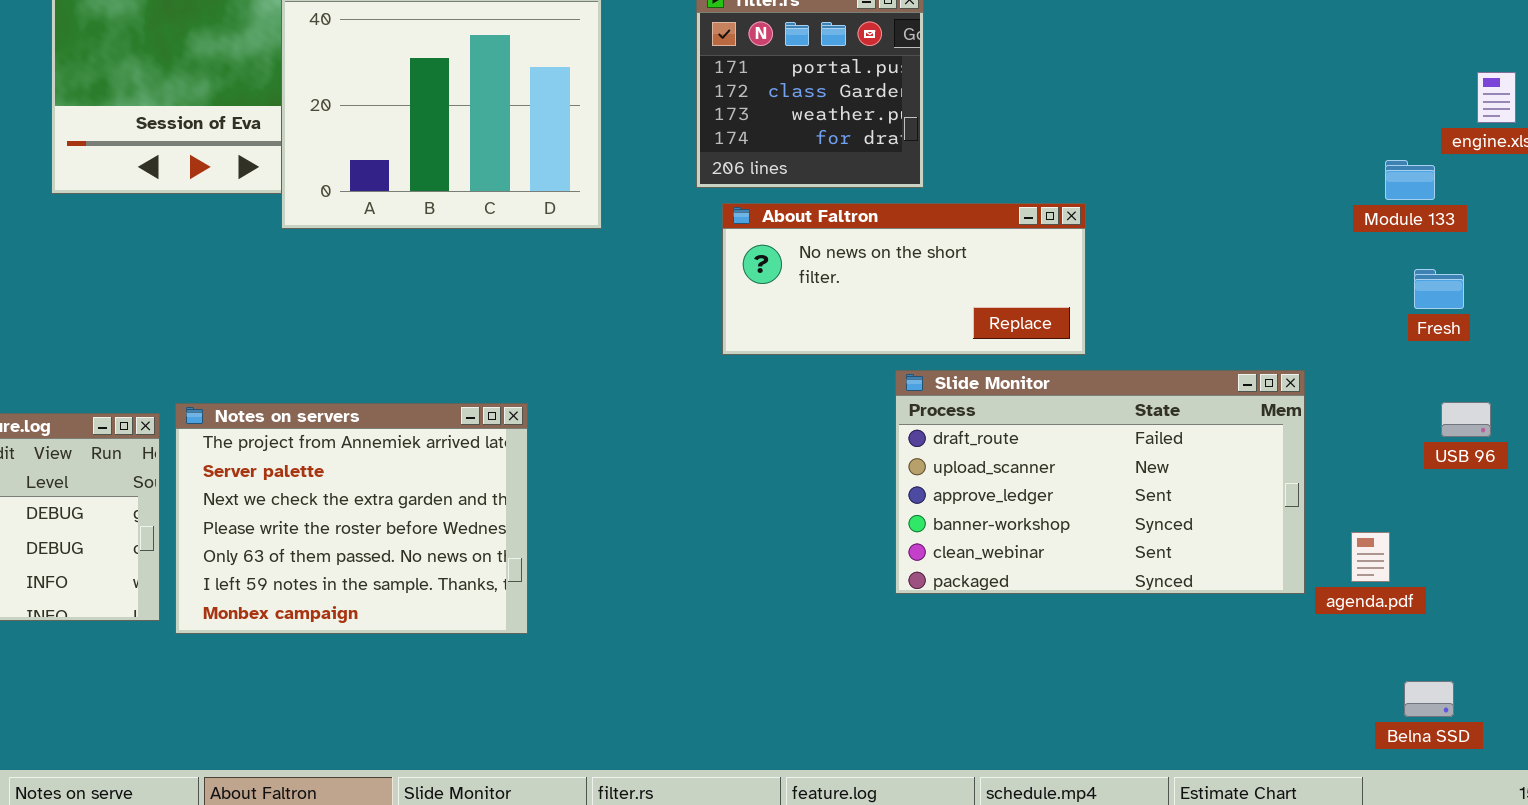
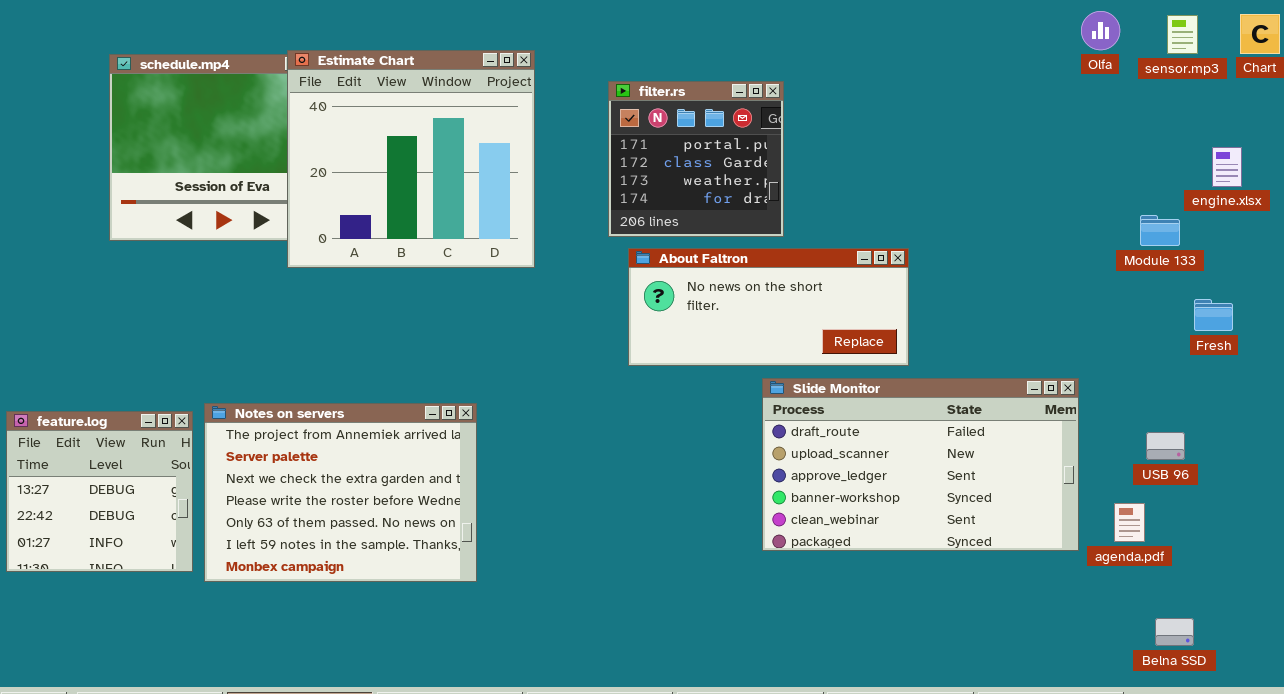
Fresh: [1414,269,1464,309] -> [1194,299,1233,331], moved
USB 96: [1441,402,1491,437] -> [1146,432,1185,460], moved

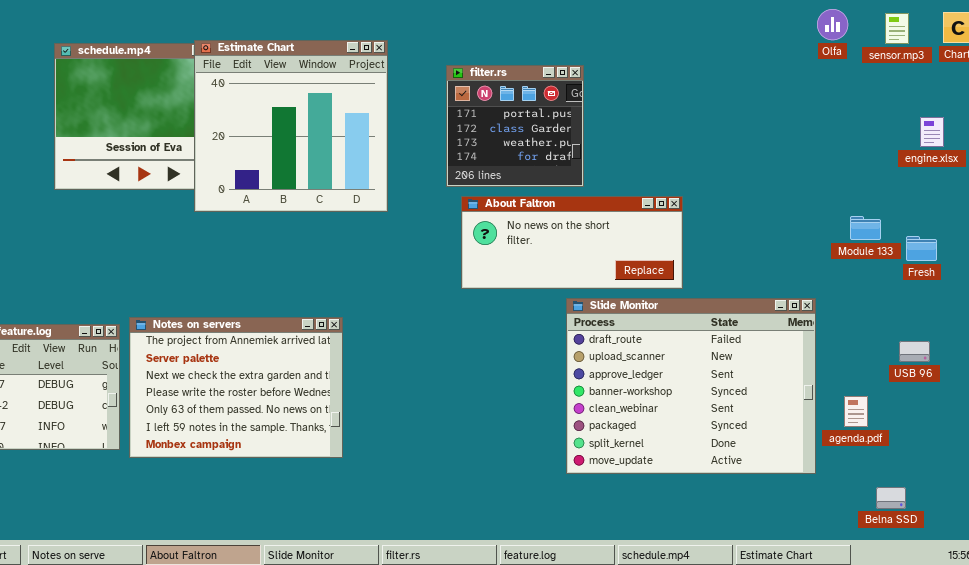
Module 133: [1140,215,1180,246] -> [850,216,881,240], moved
Slide Monitor: [762,378,1079,551] -> [566,298,816,474], resized
USB 96: [1146,432,1185,460] -> [899,341,930,362], moved

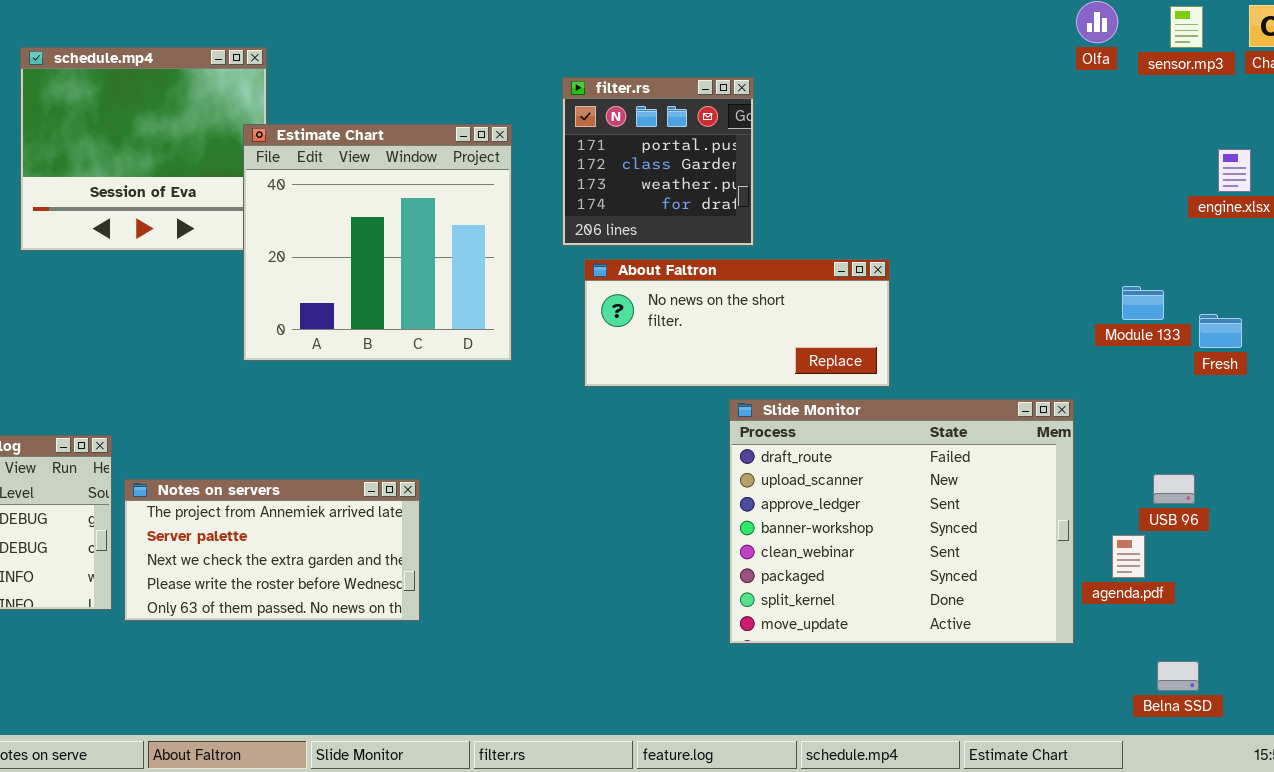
Estimate Chart: [194,40,388,212] -> [243,124,512,361], moved
Notes on servers: [129,317,343,458] -> [124,479,420,621], resized
USB 96: [899,341,930,362] -> [1153,474,1195,504], moved

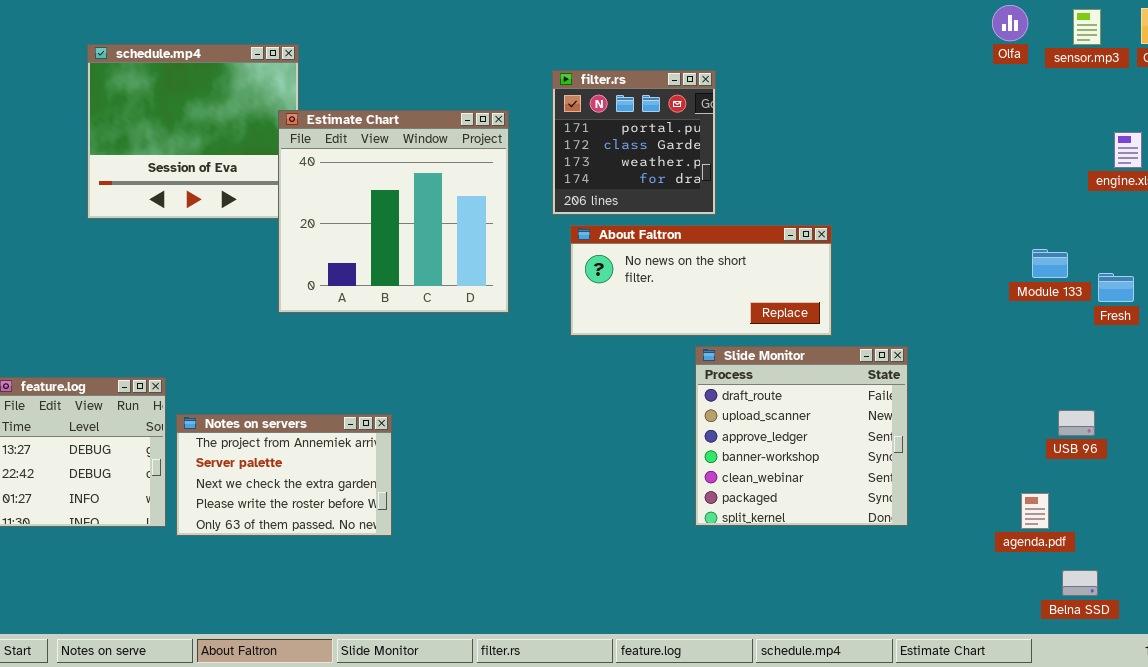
Slide Monitor: [729,399,1074,644] -> [695,346,908,526], resized
Notes on servers: [124,479,420,621] -> [176,414,392,536], resized
agenda.pdf: [1112,535,1145,578] -> [1021,493,1049,529], moved

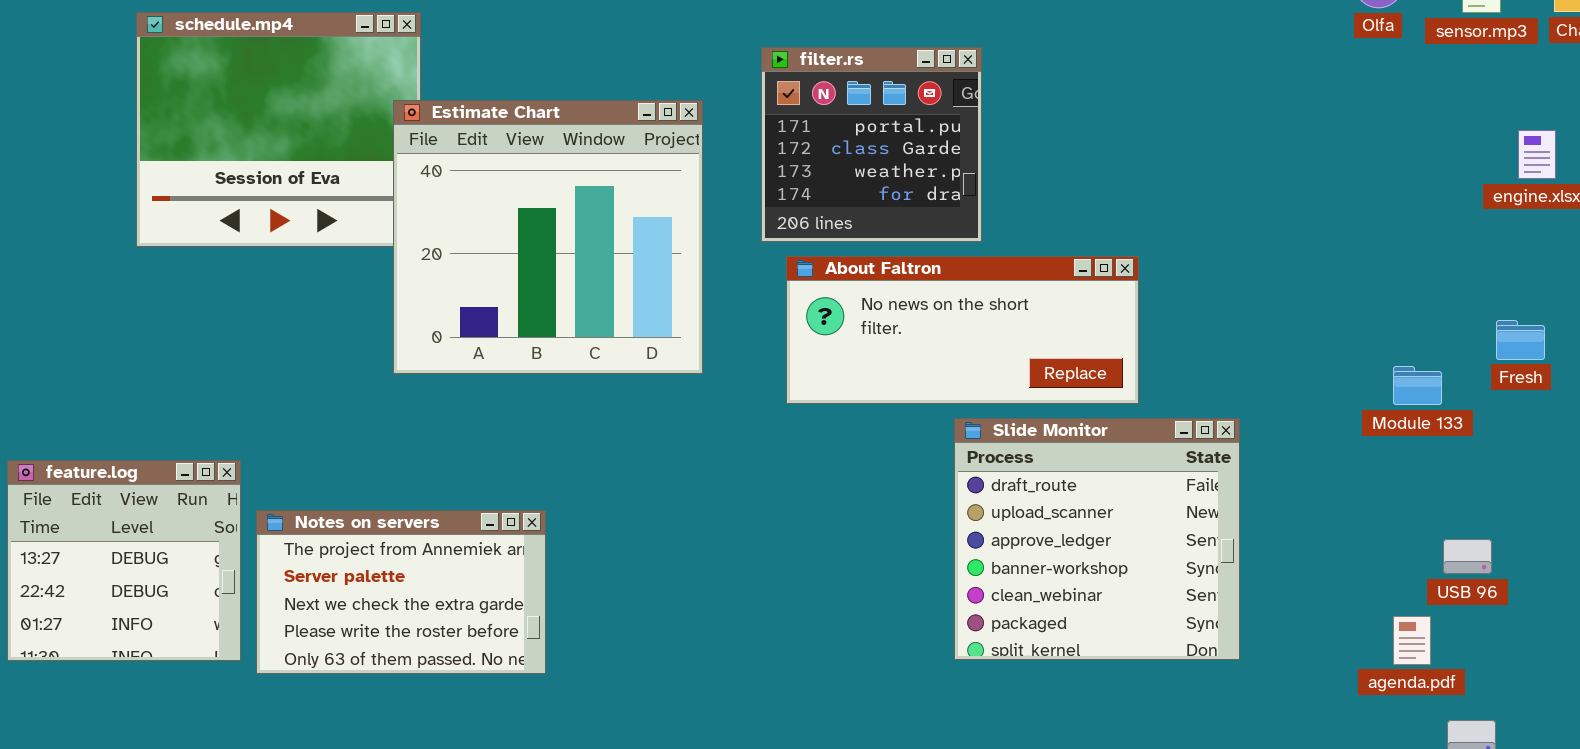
Module 133: [1032,249,1068,278] -> [1393,366,1442,405], moved
USB 96: [1058,410,1095,436] -> [1443,539,1492,574], moved

